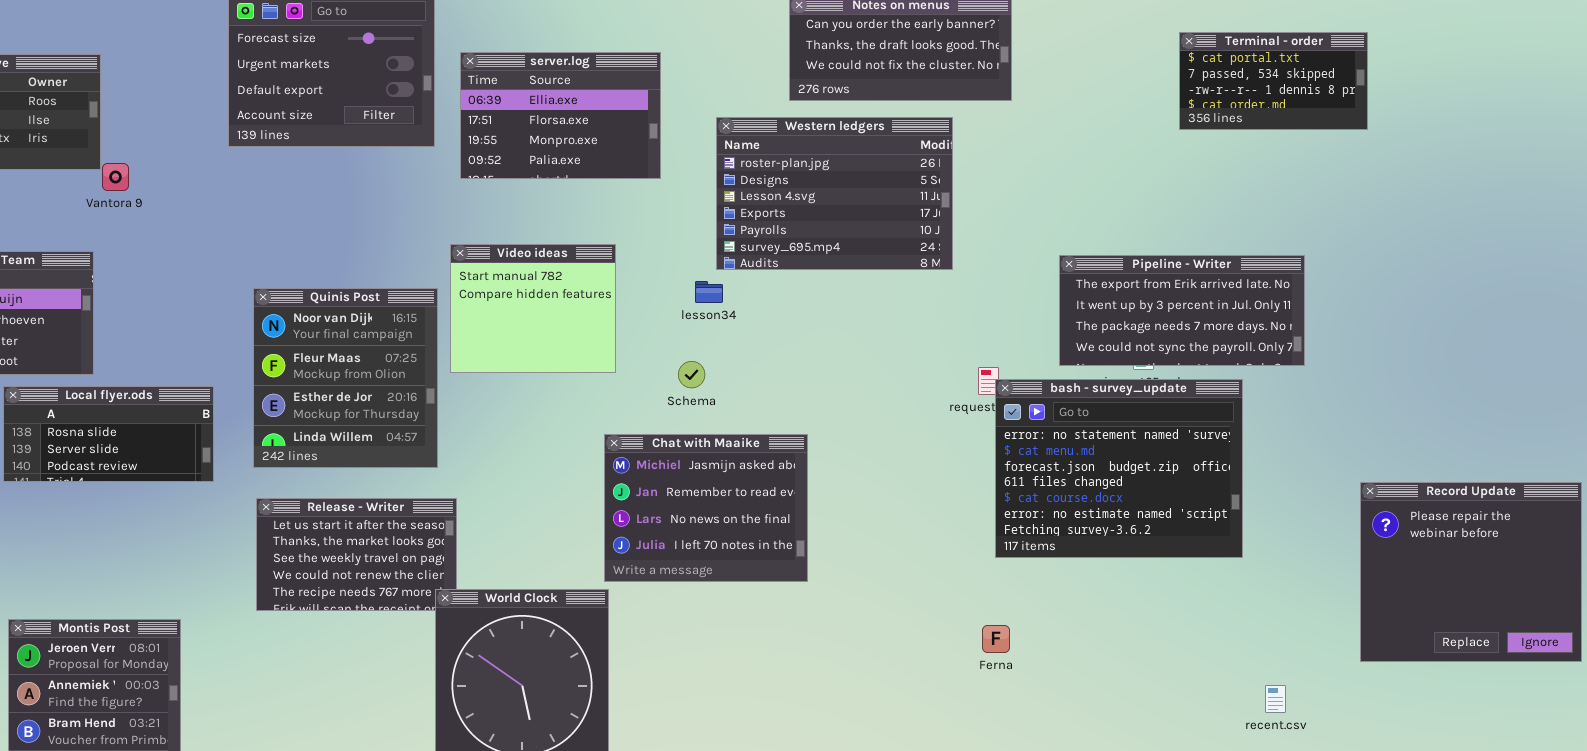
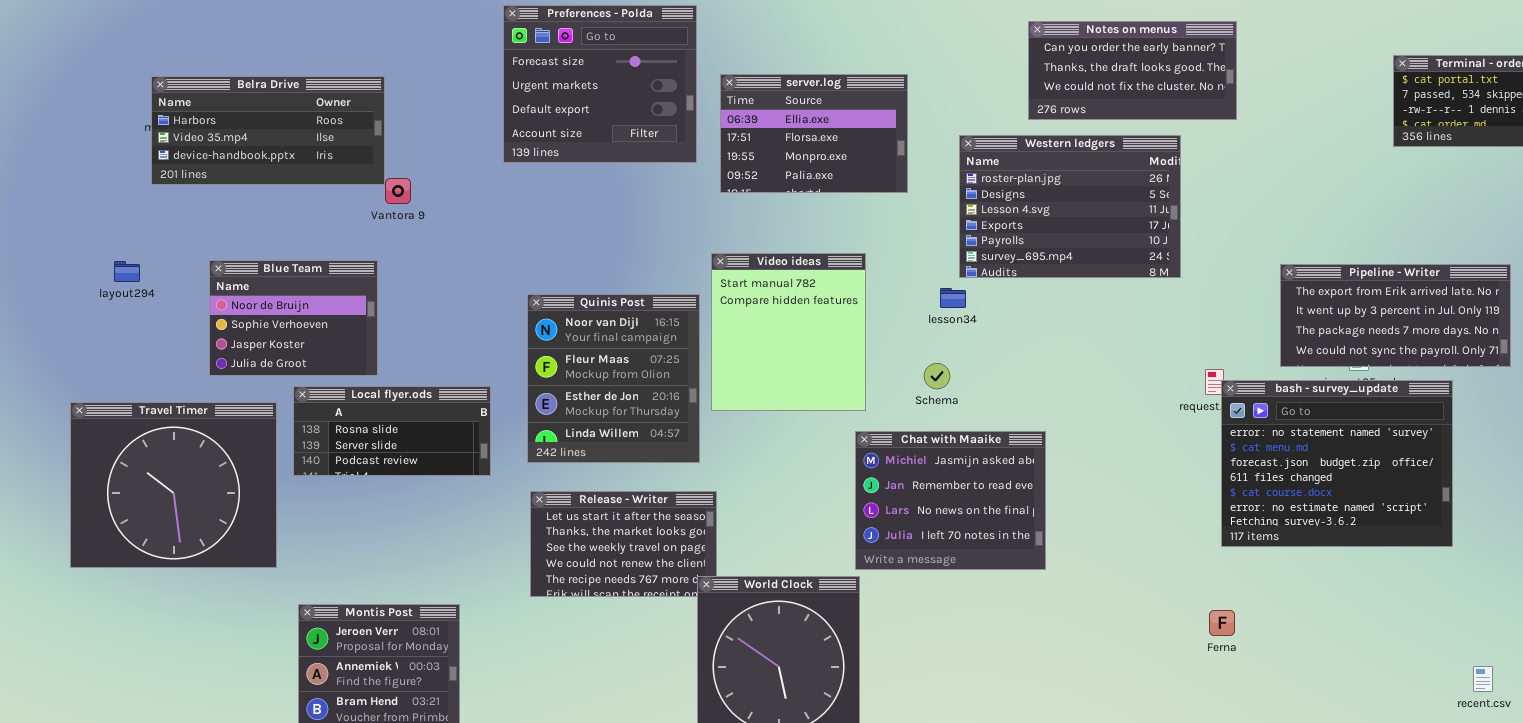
Video ideas: [450,244,616,373] -> [711,253,866,411], resized

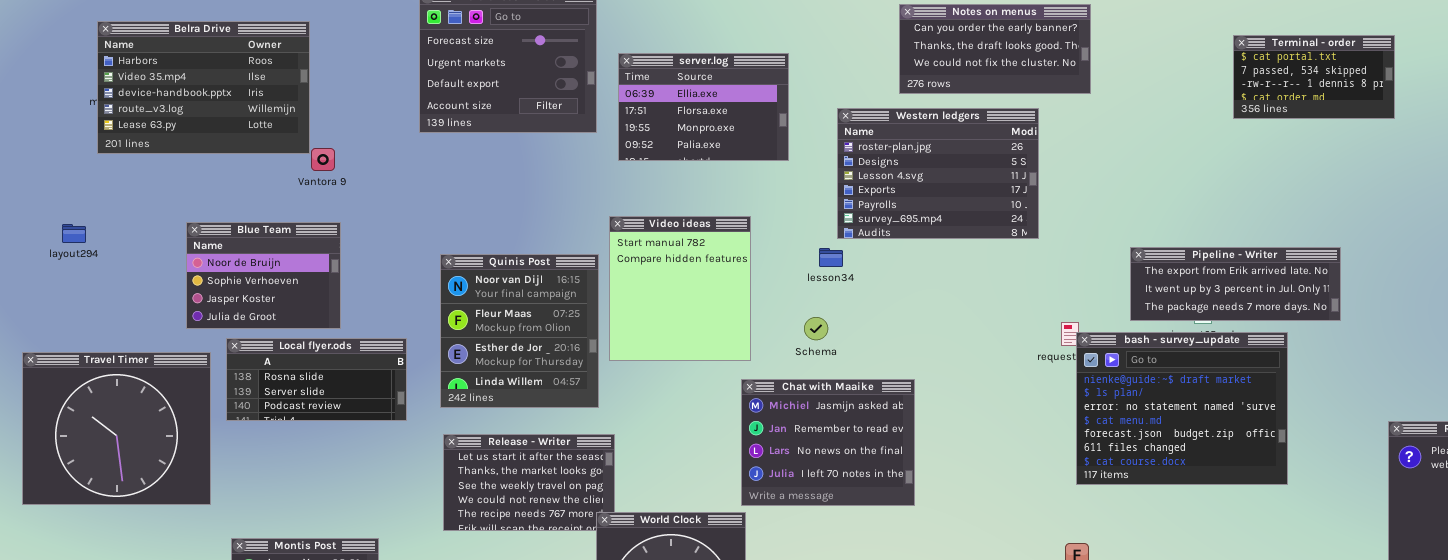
Belra Drive: [151,76,385,185] -> [97,21,310,154], resized
Blue Team: [209,260,378,376] -> [186,222,341,329], moved
Pipeline - Writer: [1280,264,1511,367] -> [1130,247,1341,321], resized
bash - survey_update: [1221,380,1453,547] -> [1076,332,1288,485], scrolled up 2 rows

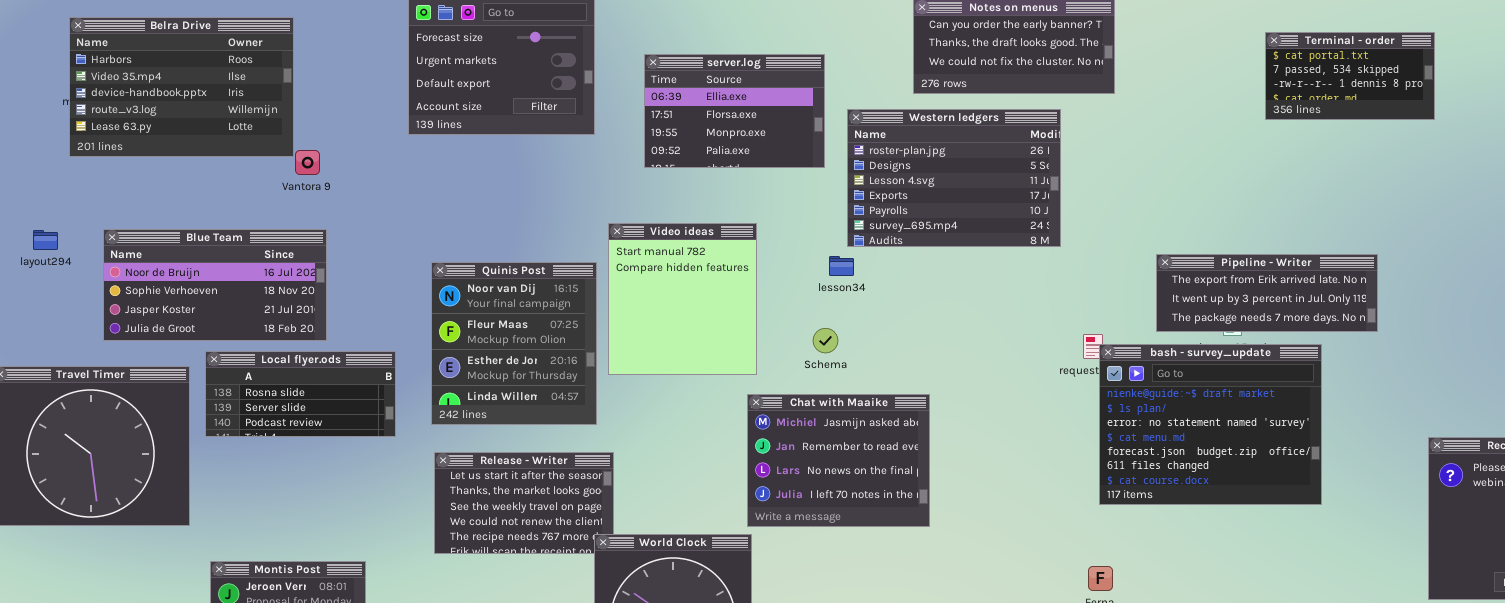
server.log: [618,53,789,161] -> [644,54,825,168], moved
Blue Team: [186,222,341,329] -> [103,229,327,341], resized

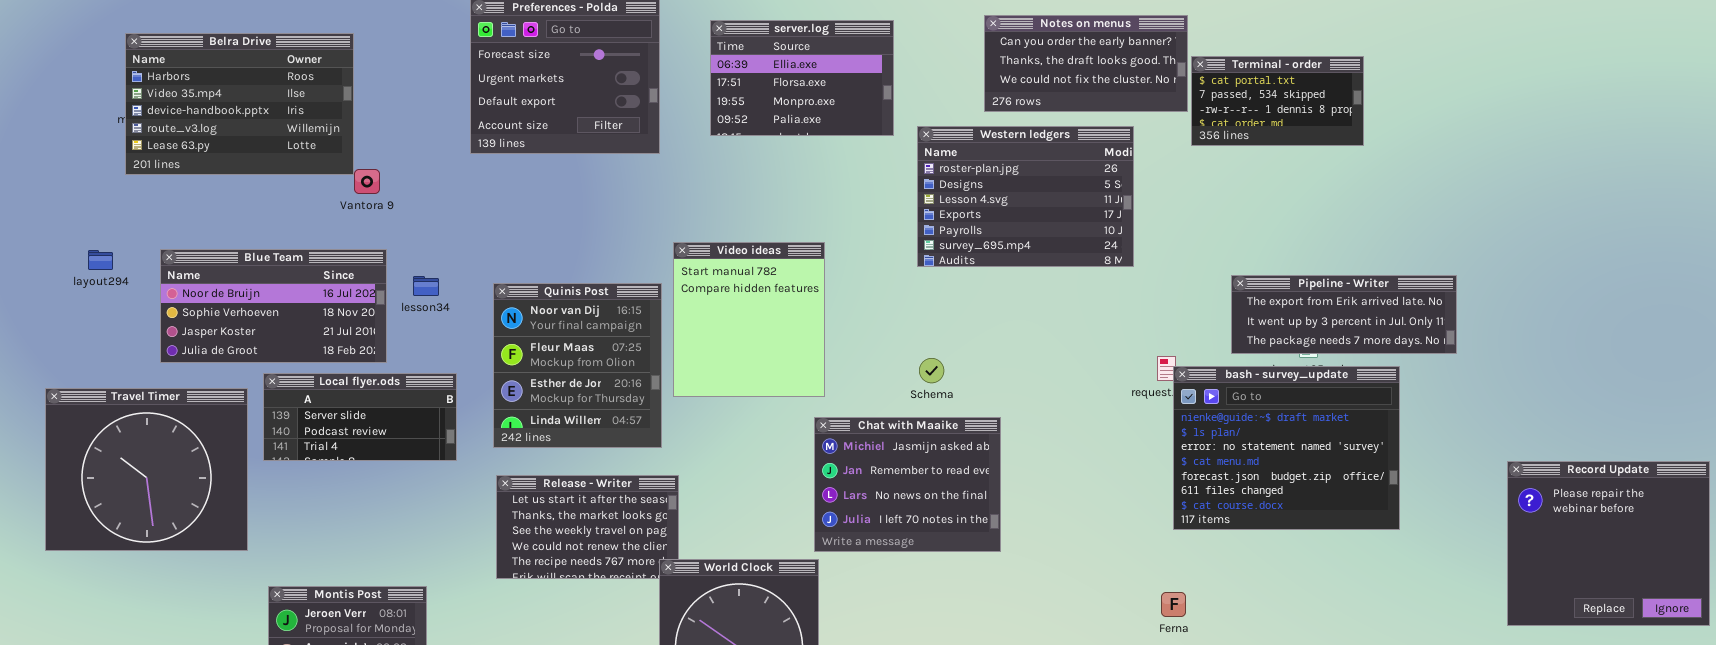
Terminal - order: [1265,32,1435,120] -> [1191,56,1364,146], moved
server.log: [644,54,825,168] -> [710,20,894,136], moved
lesson34: [829,256,854,276] -> [413,276,439,296], moved
Schema: [813,328,838,353] -> [919,358,944,383], moved
Local flyer.ods: [205,351,396,437] -> [263,373,457,461], scrolled down 1 row

